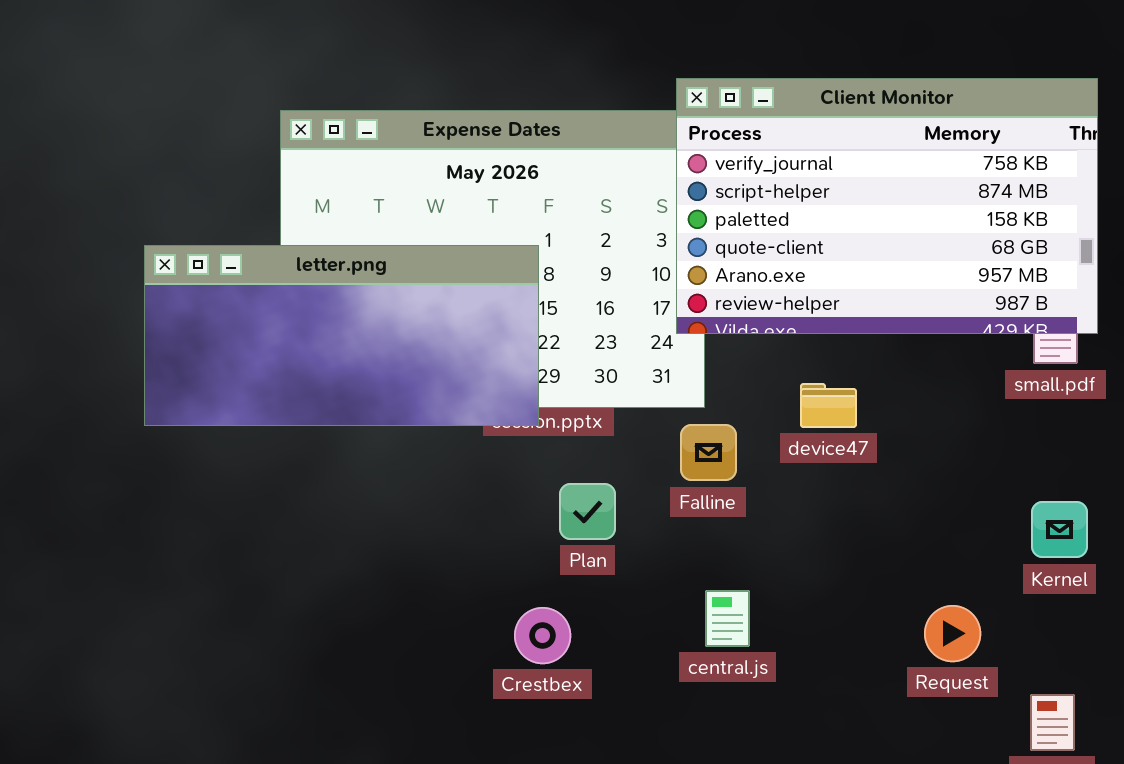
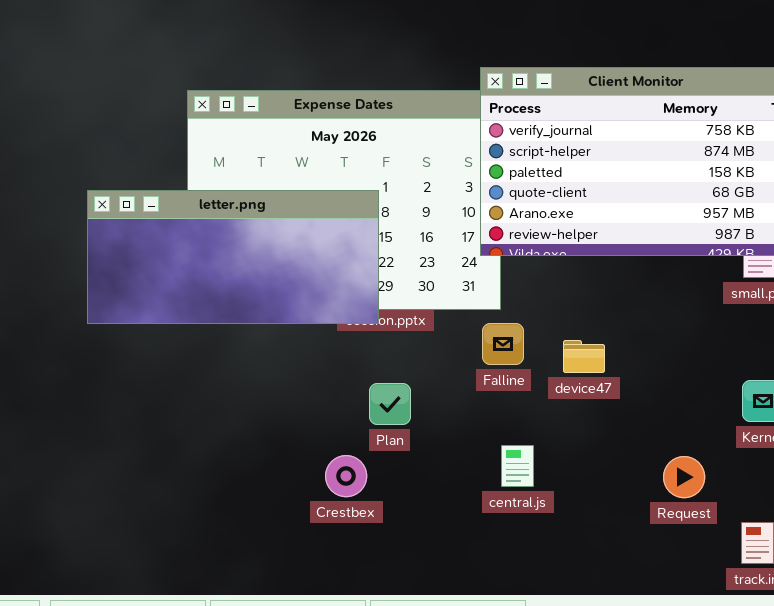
device47: [800,383,857,428] -> [563,340,605,373], moved
Plan: [559,483,616,540] -> [369,383,411,425], moved
Crestbex: [514,607,571,664] -> [325,455,367,497], moved

